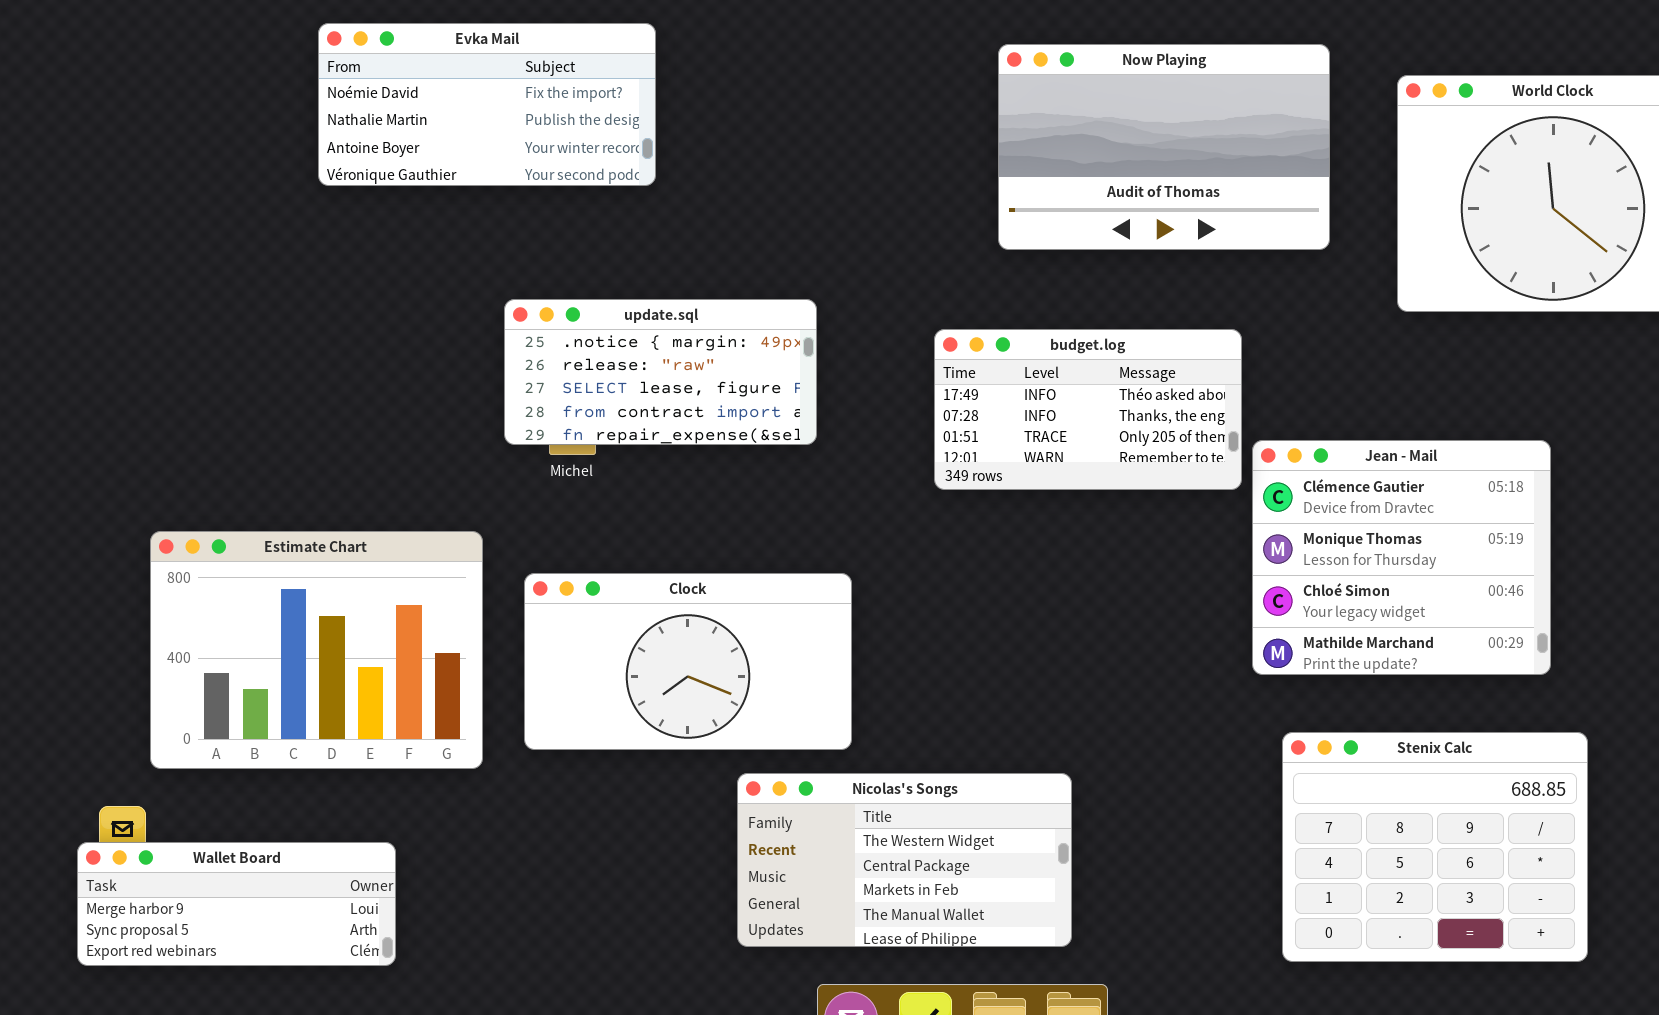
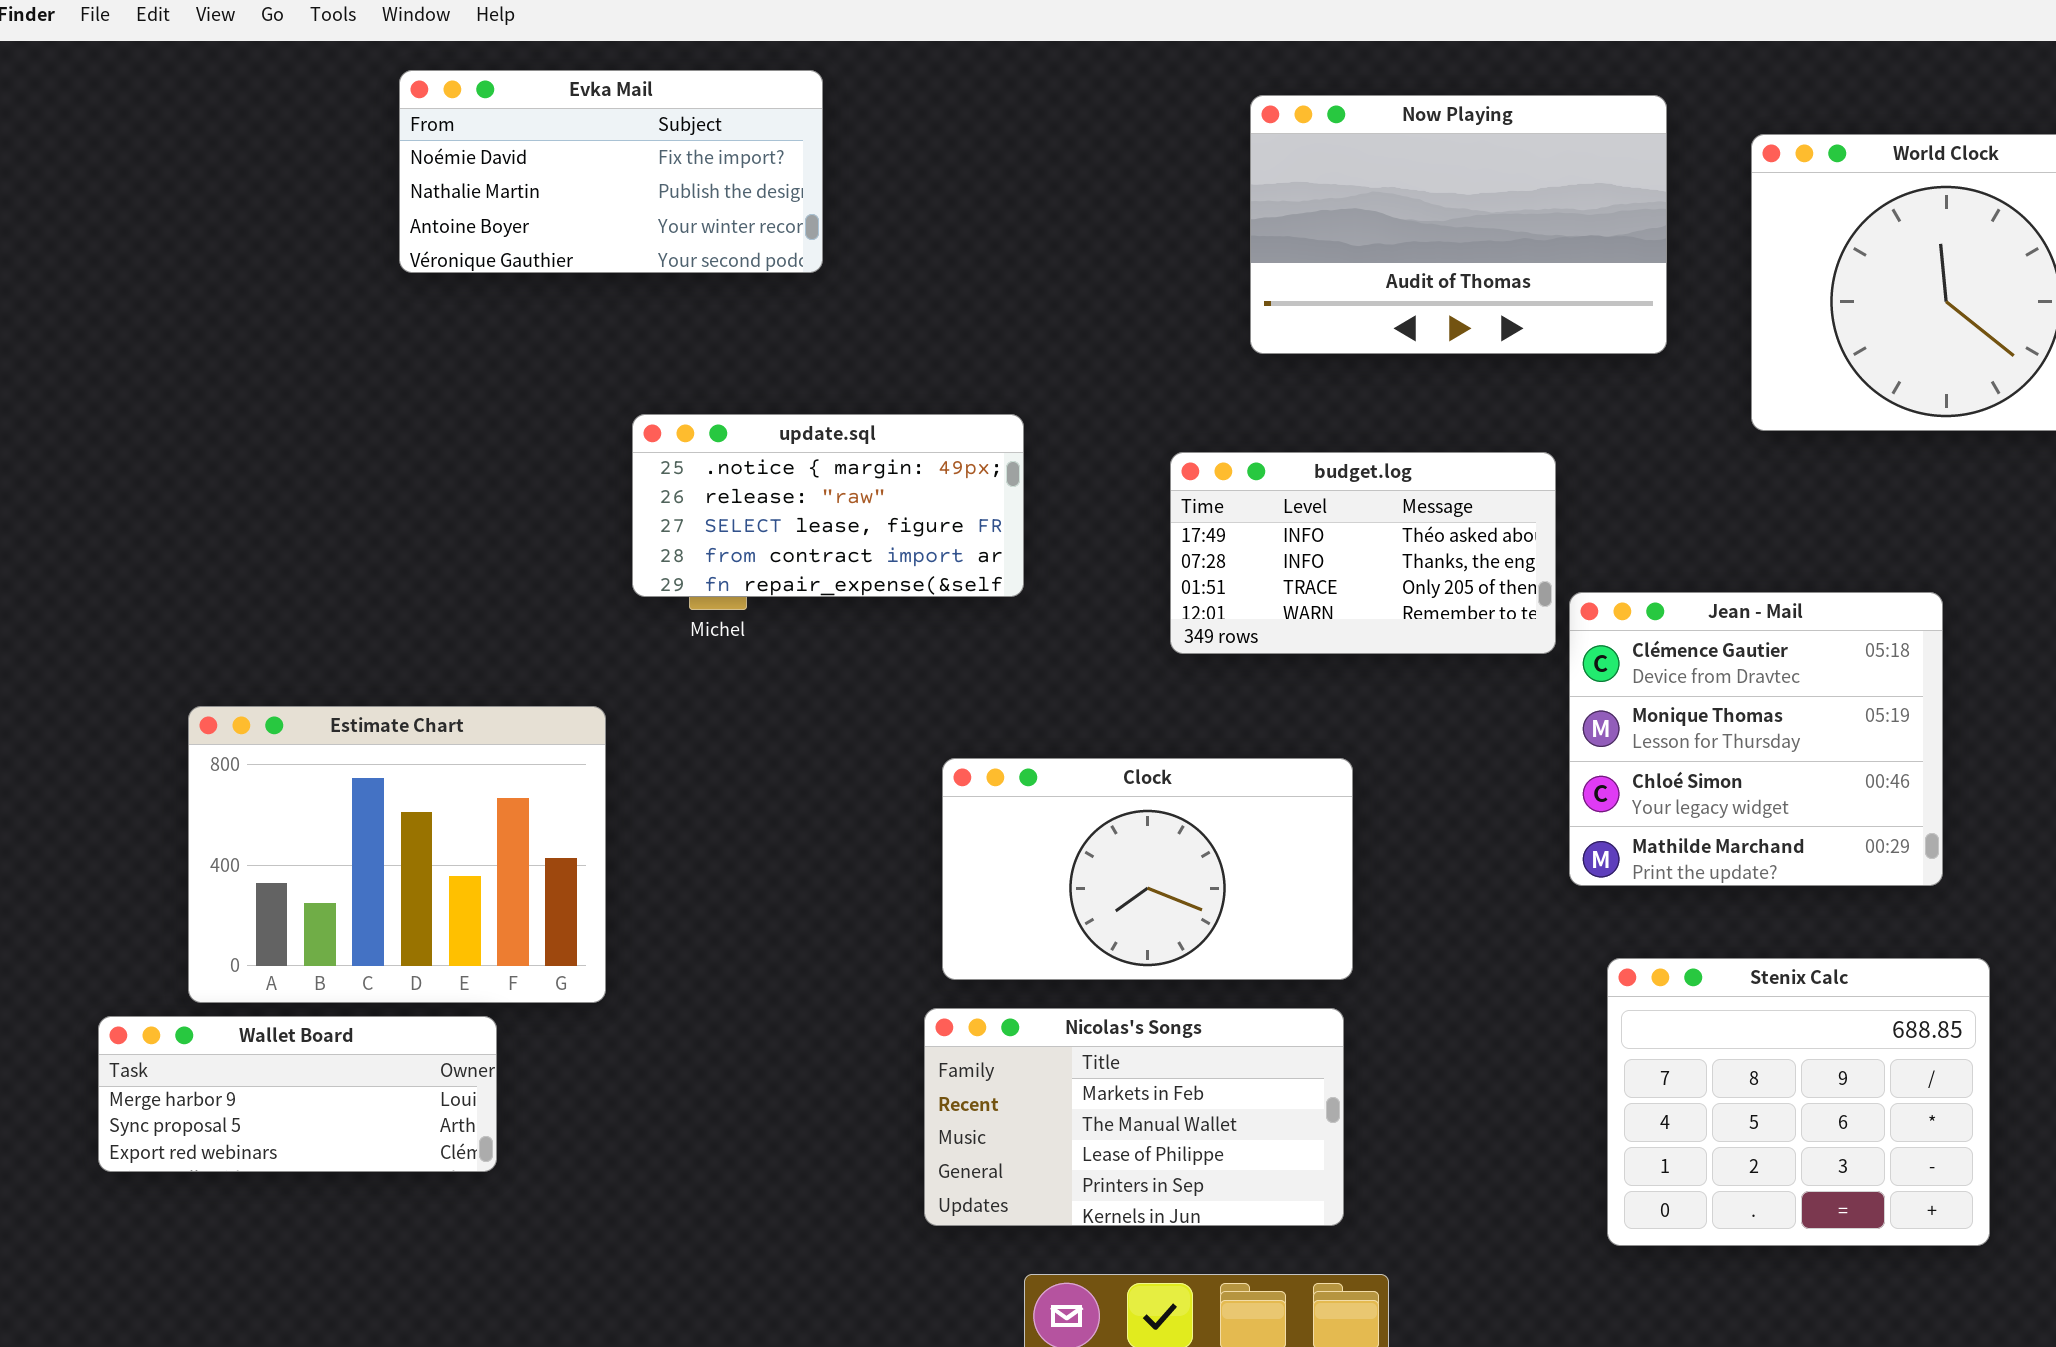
Clock: [524,573,852,750] -> [942,758,1353,980], moved
Nicolas's Songs: [737,773,1072,947] -> [924,1008,1344,1226], scrolled down 2 rows
Wallet Board: [77,842,396,966] -> [98,1016,497,1172], moved

